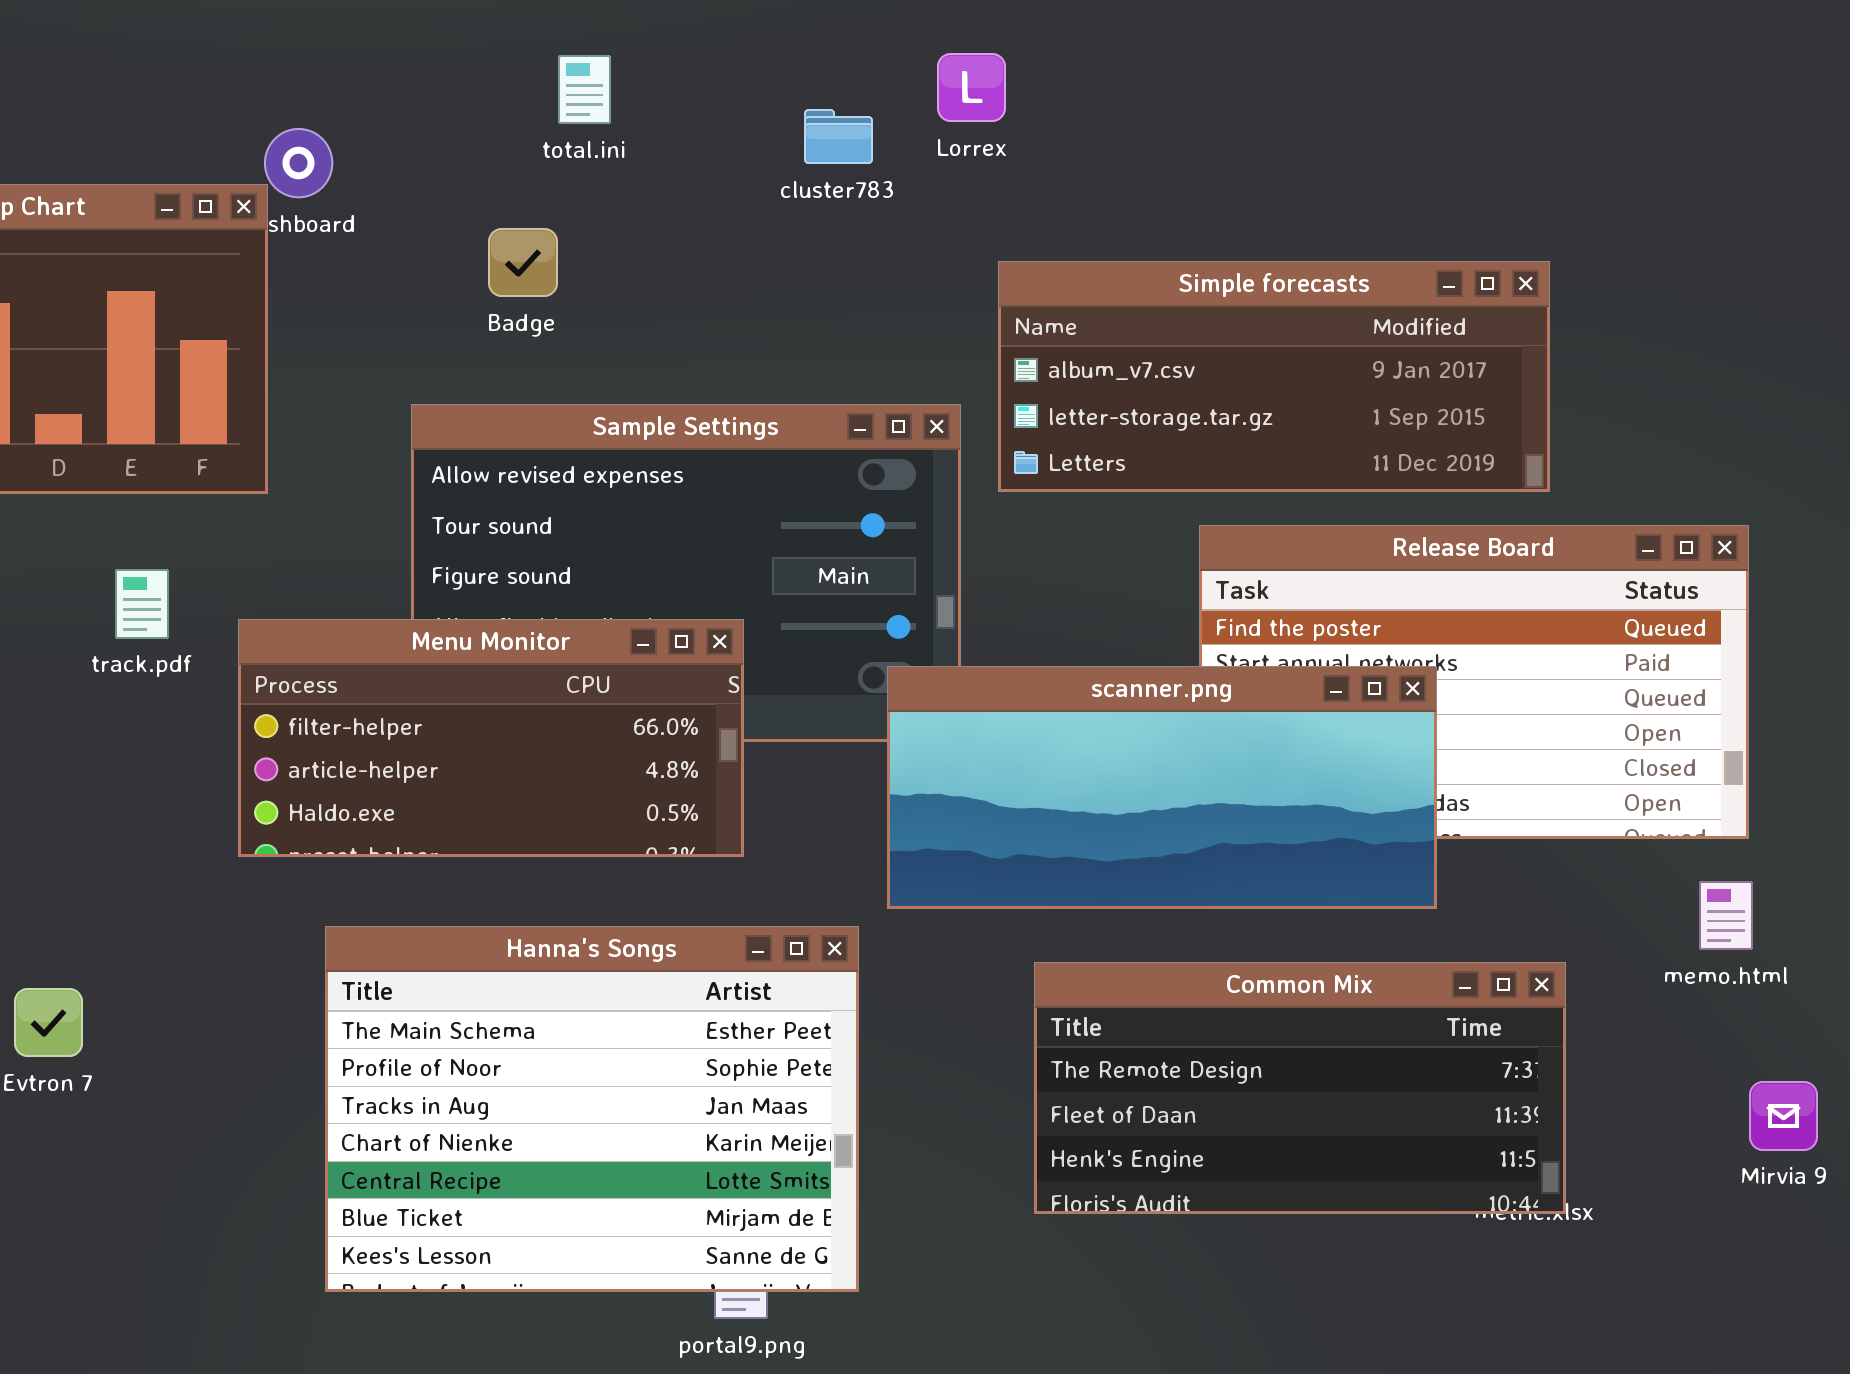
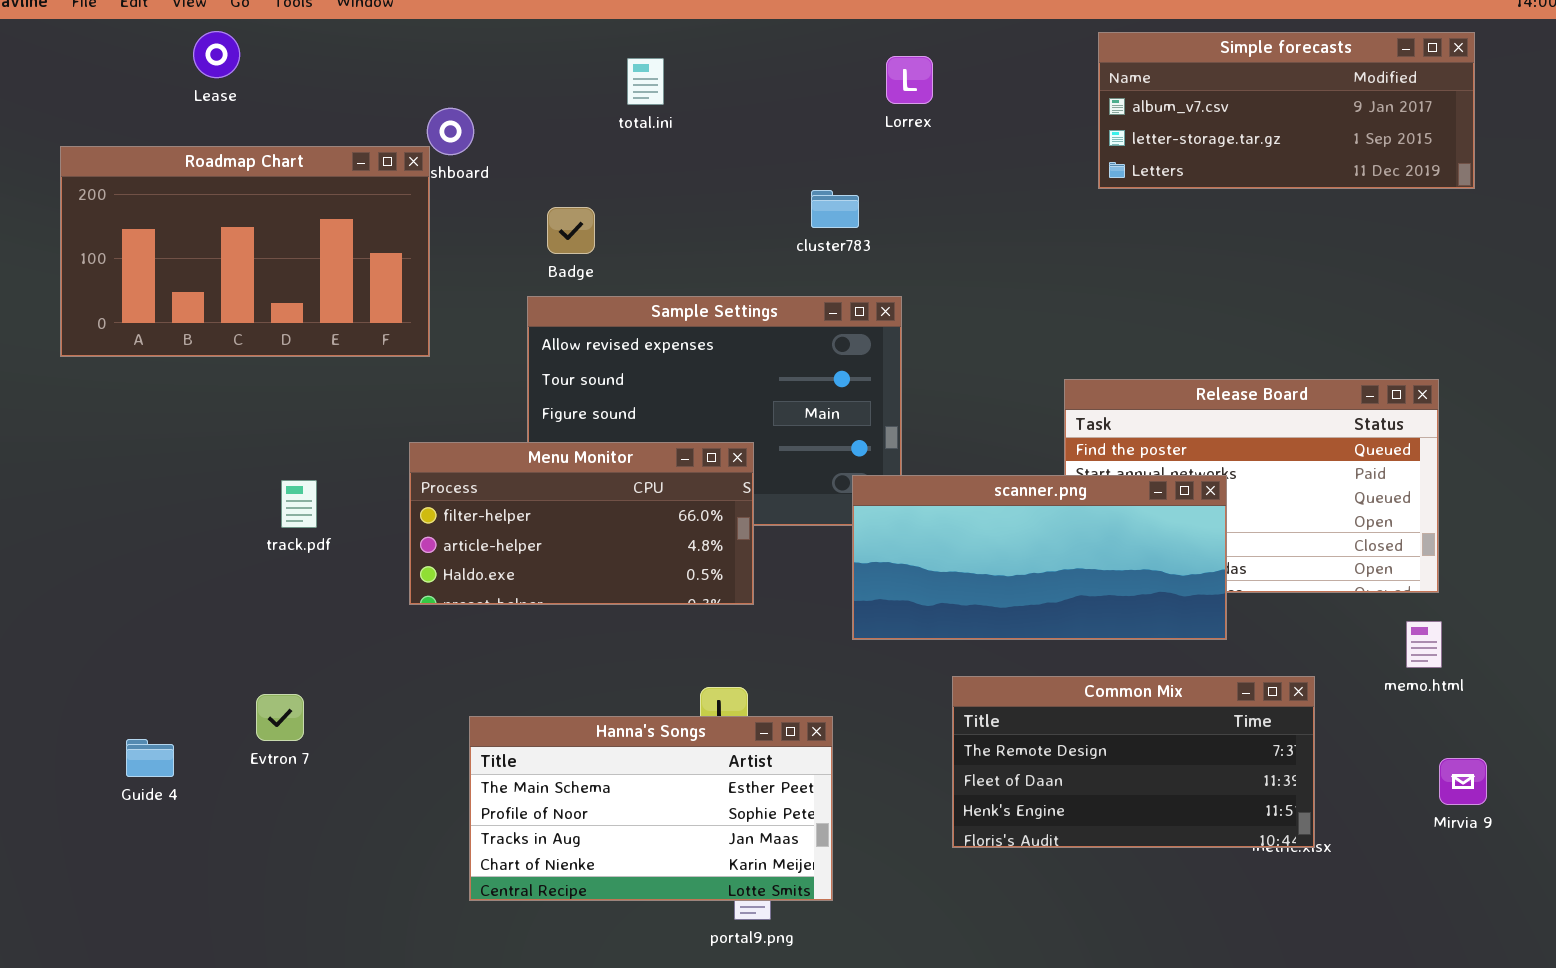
cluster783: [804,109,873,164] -> [811,190,859,228], moved
Badge: [488,228,558,297] -> [547,207,595,254], moved
Simple forecasts: [998,261,1550,492] -> [1098,32,1475,189], moved
track.pdf: [115,569,169,639] -> [281,480,317,528], moved
Hanna's Songs: [325,926,859,1292] -> [469,716,833,901], resized

